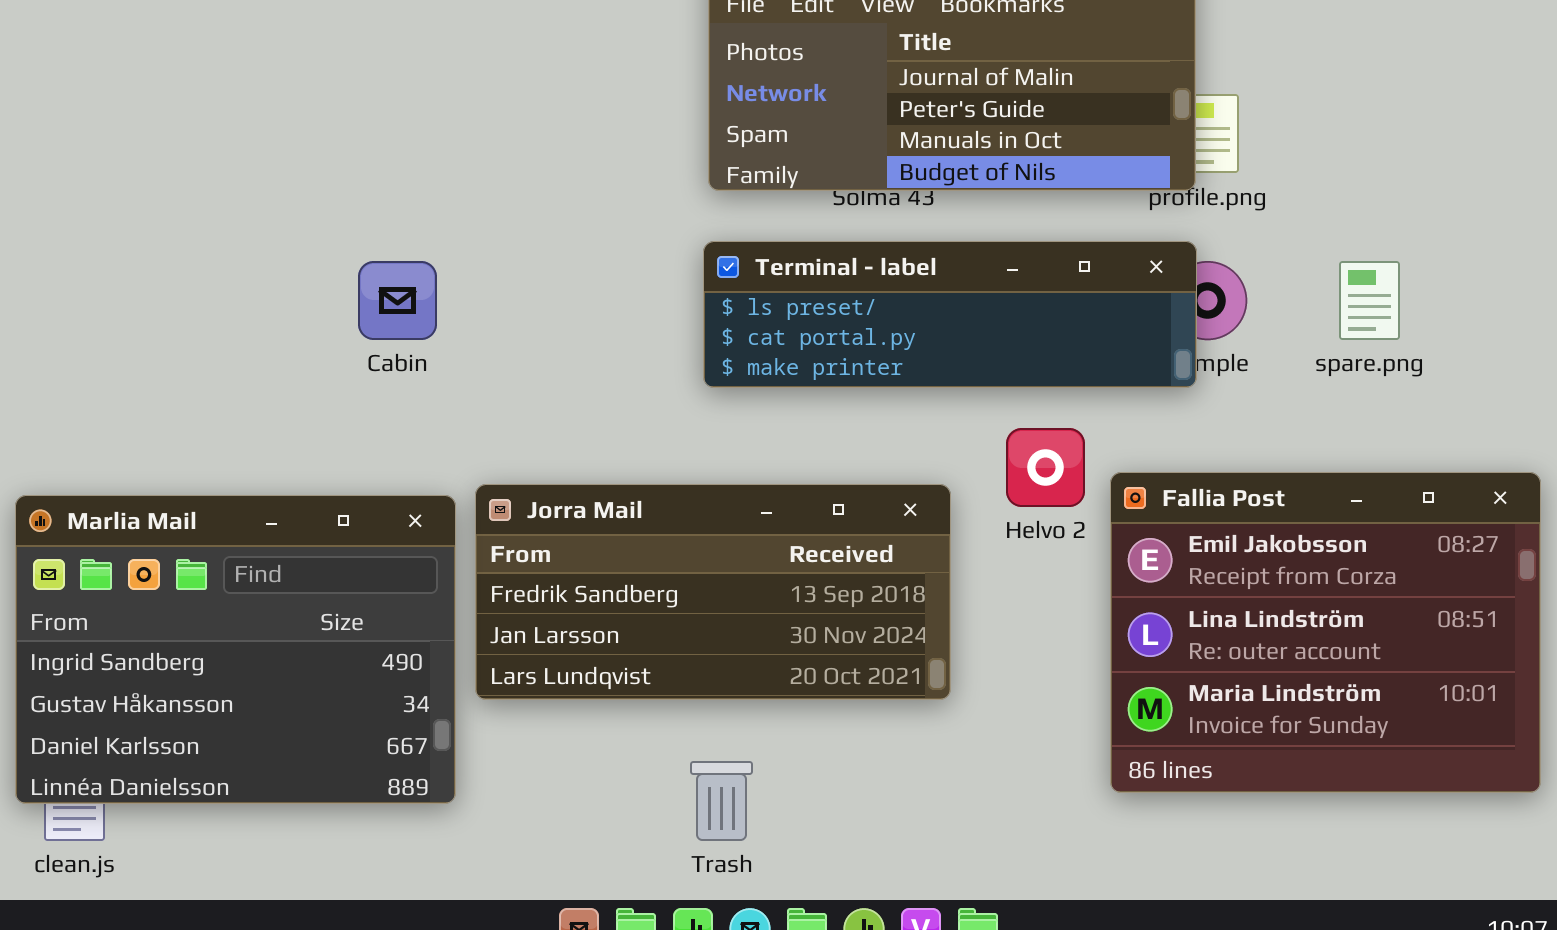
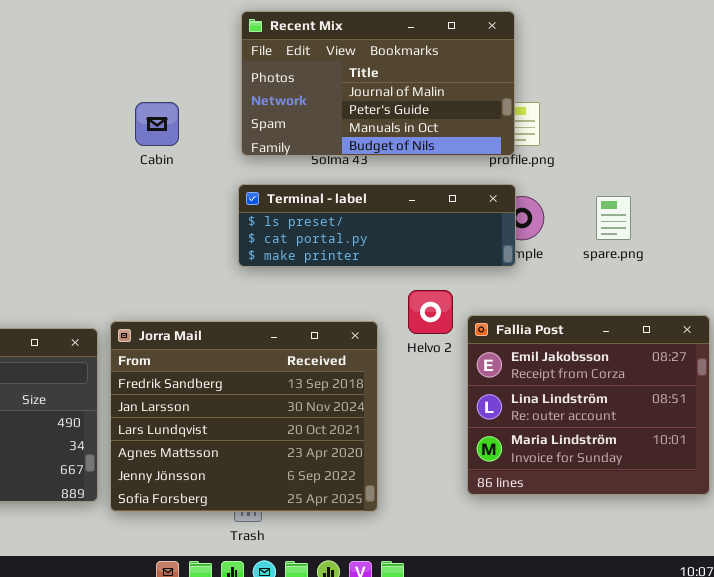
Cabin: [358,261,437,340] -> [135,102,179,146], moved
Jorra Mail: [475,484,951,700] -> [110,321,378,512], resized

